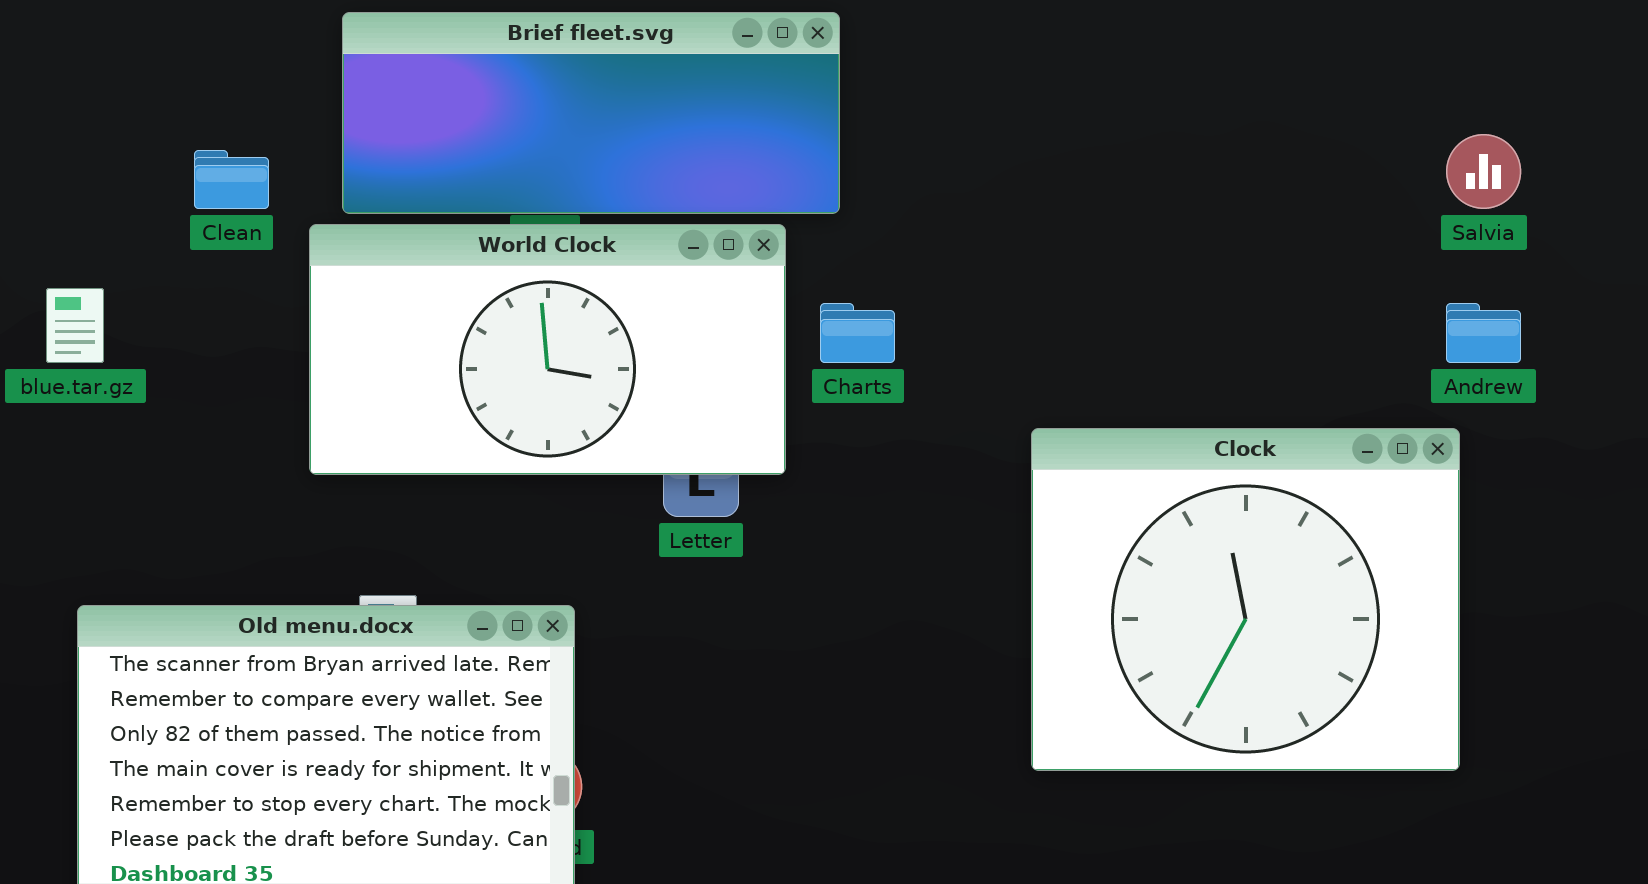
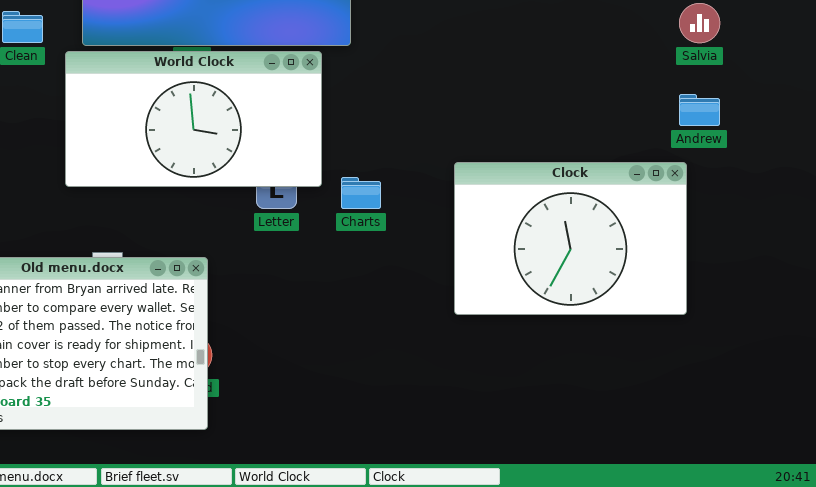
Charts: [820,303,895,363] -> [341,177,381,209], moved
Clock: [1031,428,1460,771] -> [454,162,687,315], resized

